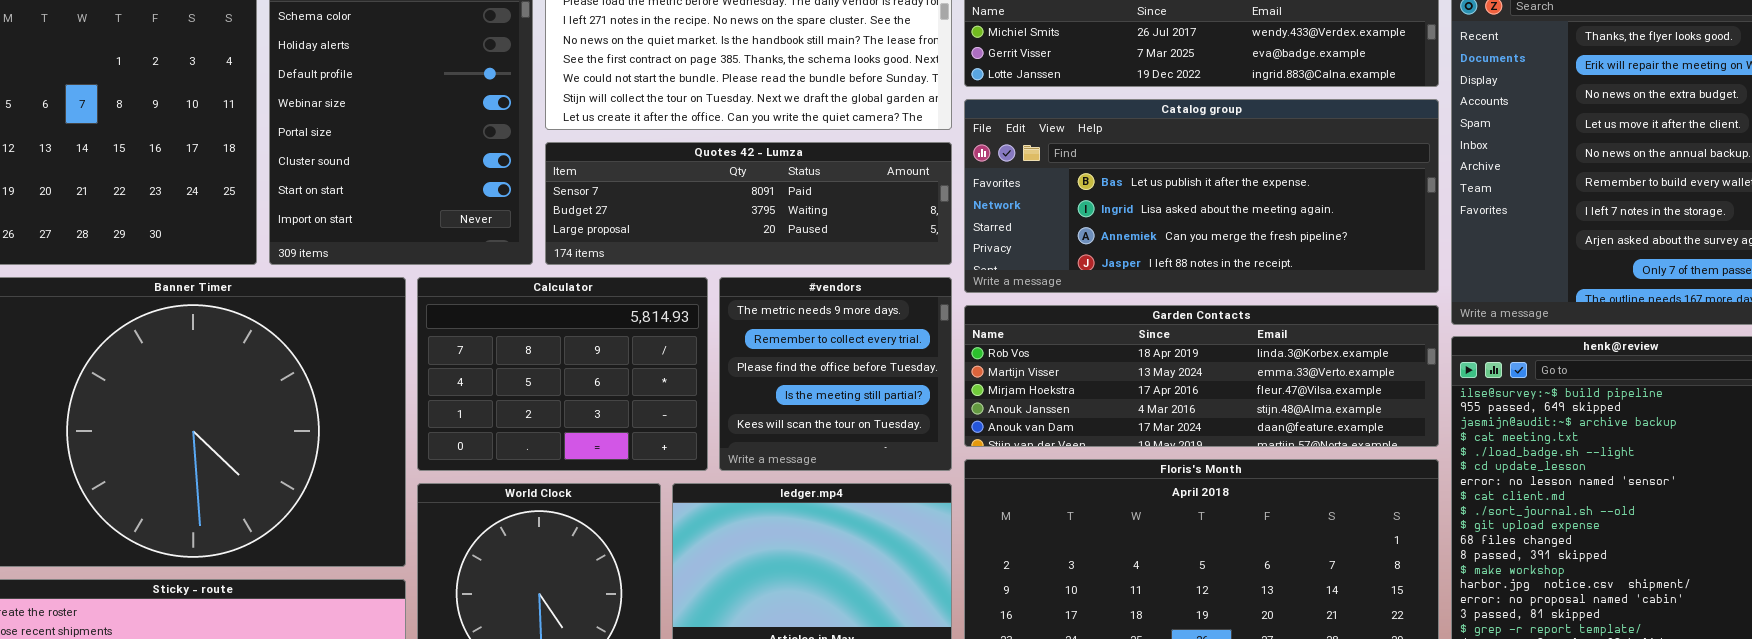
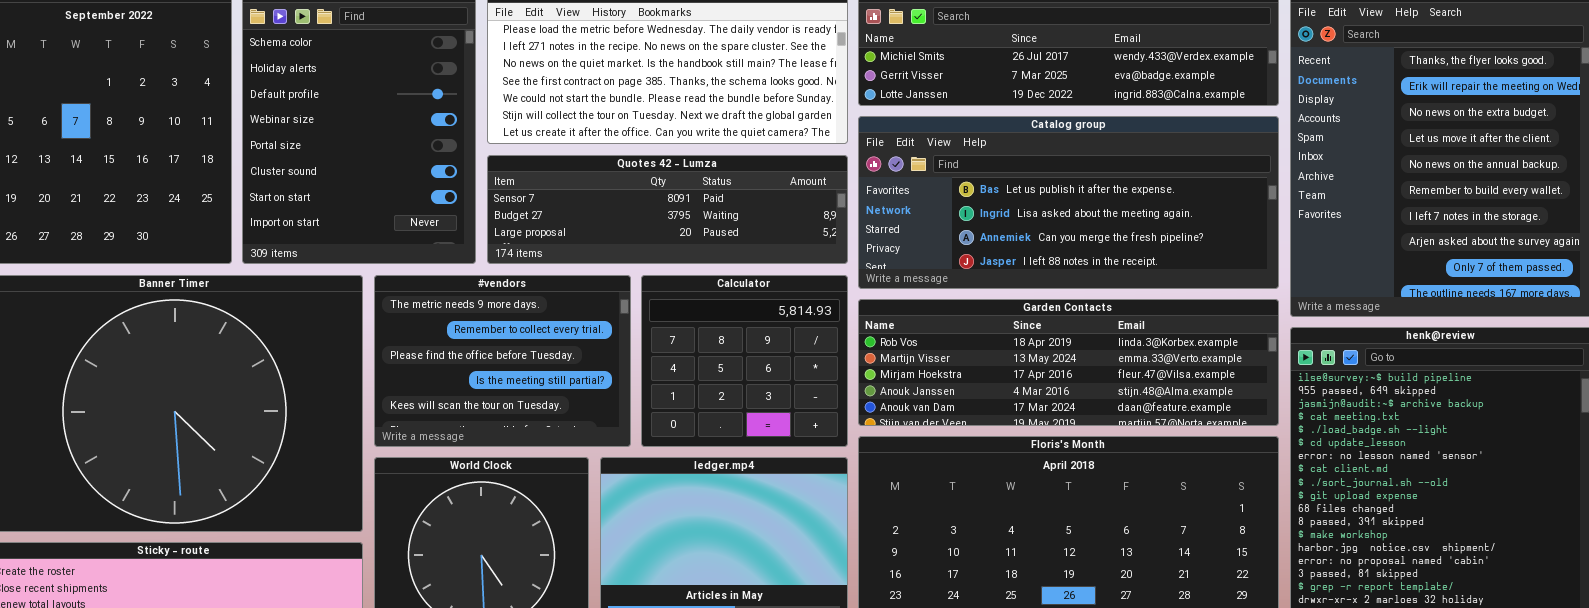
Calculator: [417,277,708,471] -> [641,275,848,447], moved, resized
#vendors: [719,277,952,471] -> [374,275,631,447], moved, resized

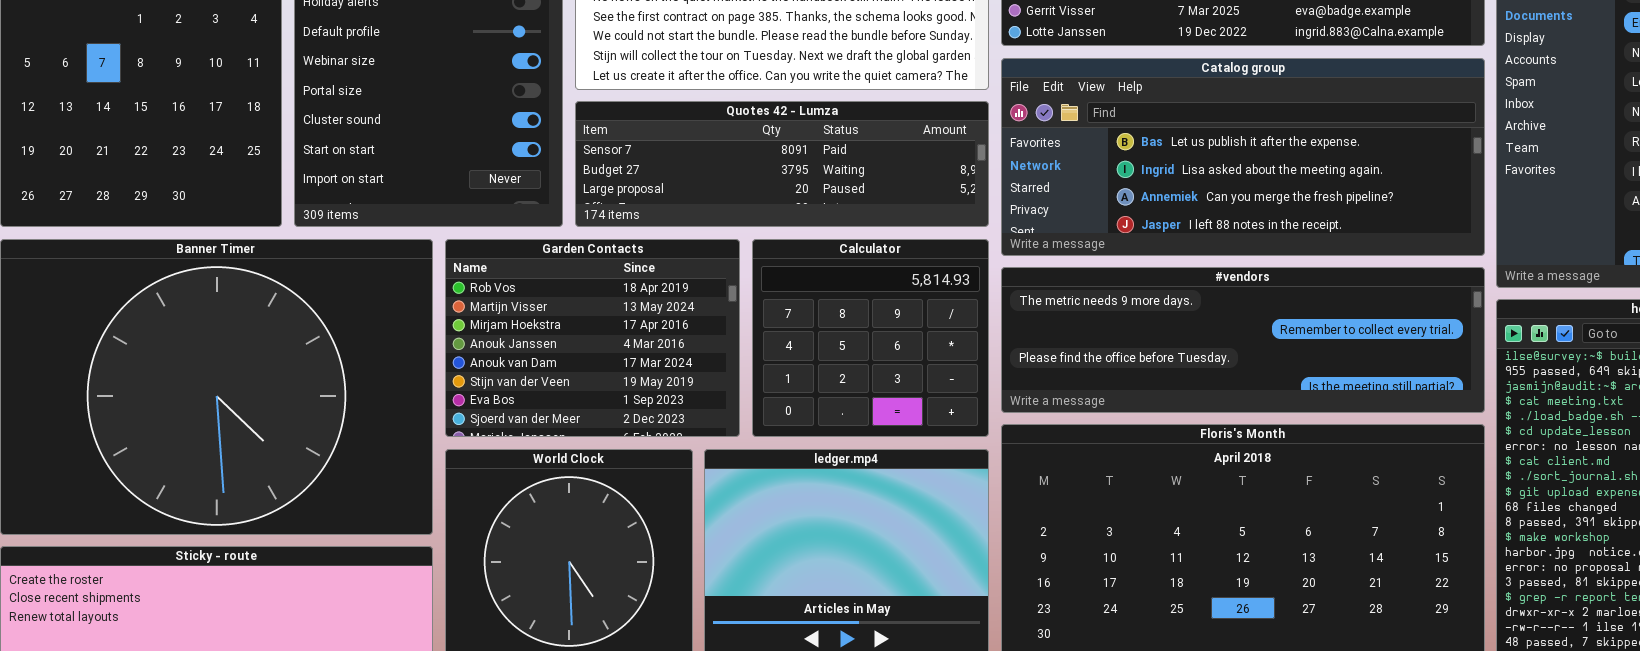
#vendors: [374,275,631,447] -> [1001,267,1485,413], moved, resized
Garden Contacts: [858,299,1279,426] -> [445,239,740,437], moved, resized

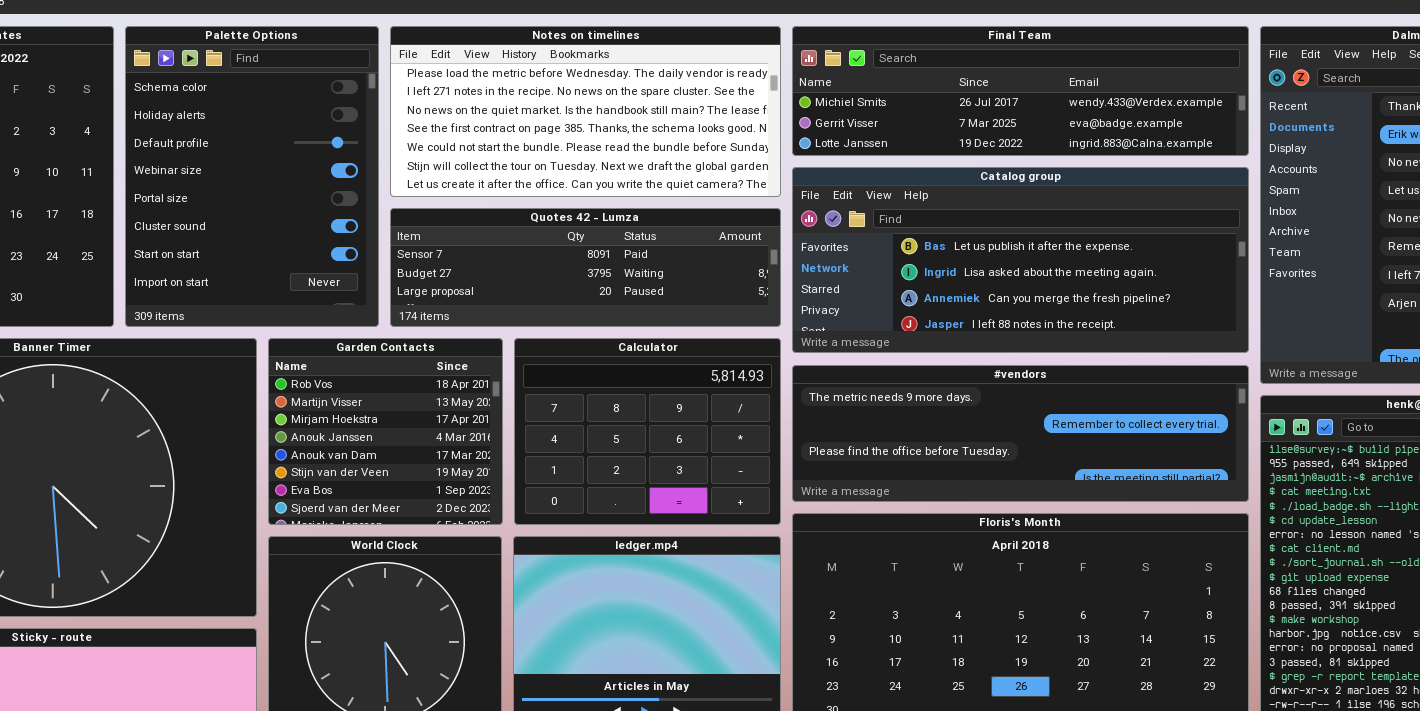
Garden Contacts: [445,239,740,437] -> [268,338,503,525], resized
Calculator: [752,239,989,437] -> [514,338,781,525], resized

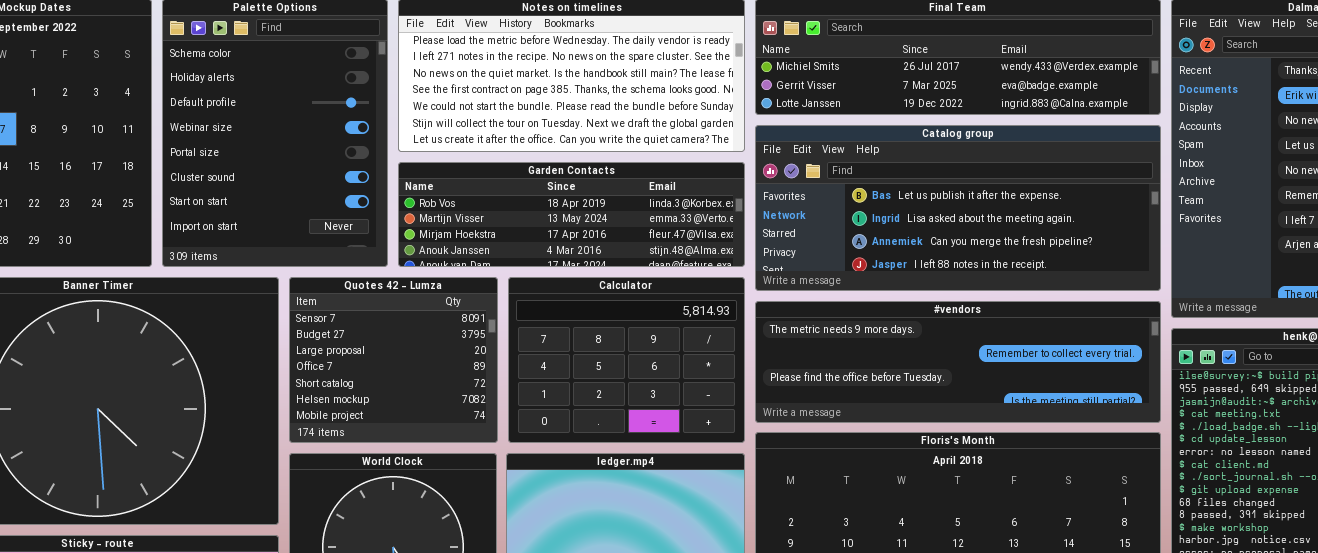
Quotes 42 - Lumza: [390,208,781,327] -> [289,277,498,443], moved, resized
Garden Contacts: [268,338,503,525] -> [398,162,745,267], moved, resized

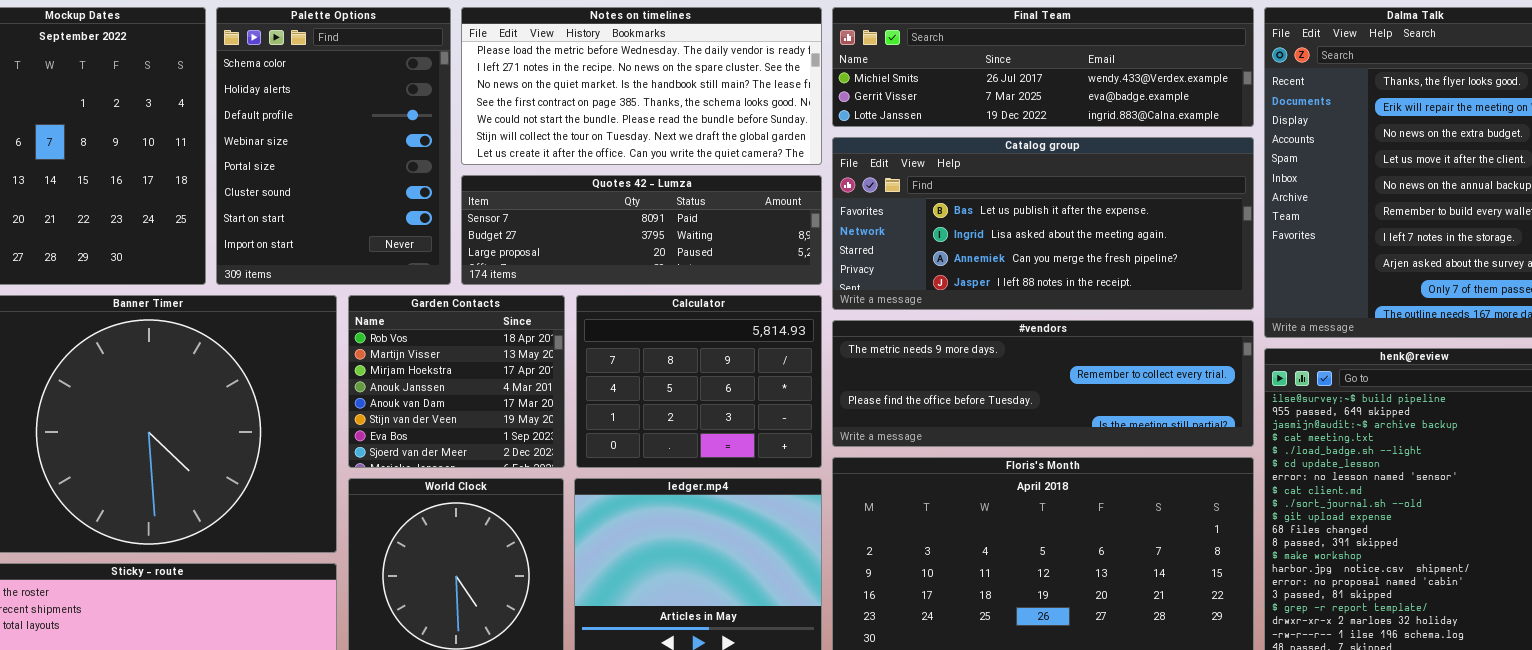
Garden Contacts: [398,162,745,267] -> [348,295,565,468], moved, resized
Quotes 42 - Lumza: [289,277,498,443] -> [461,175,822,285], moved, resized

